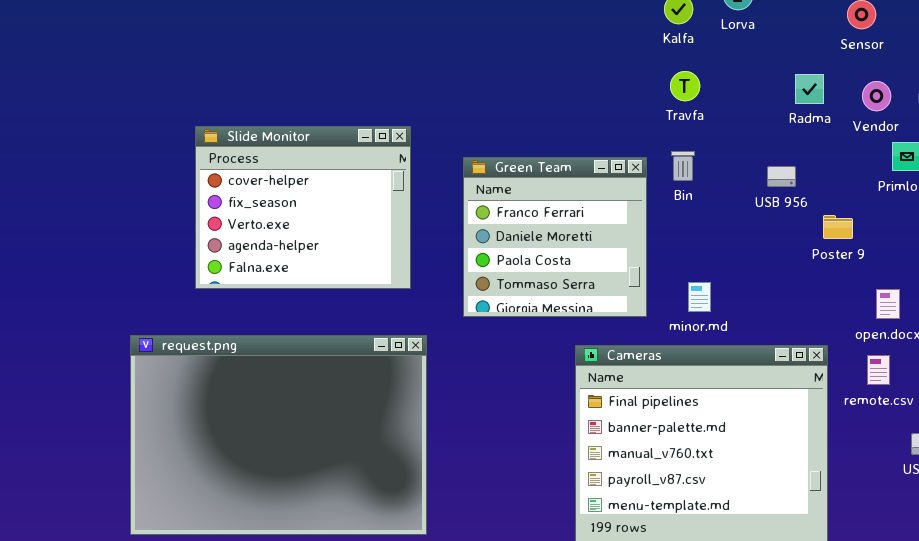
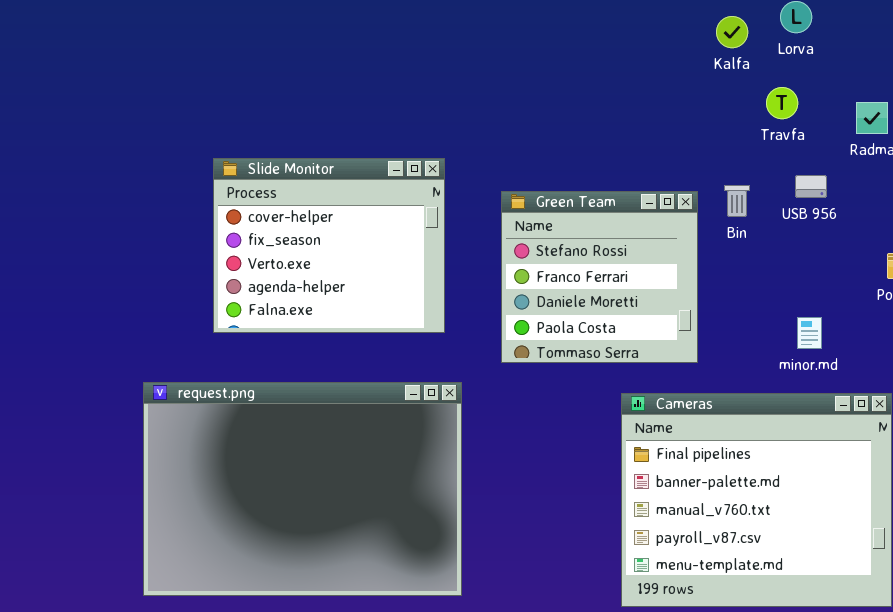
Travfa: [670,71,700,101] -> [766,87,798,119], moved
Green Team: [463,157,647,317] -> [501,191,698,363], scrolled up 1 row
USB 956: [767,166,796,187] -> [795,175,827,198], moved
minor.md: [688,282,711,312] -> [797,317,822,349], moved

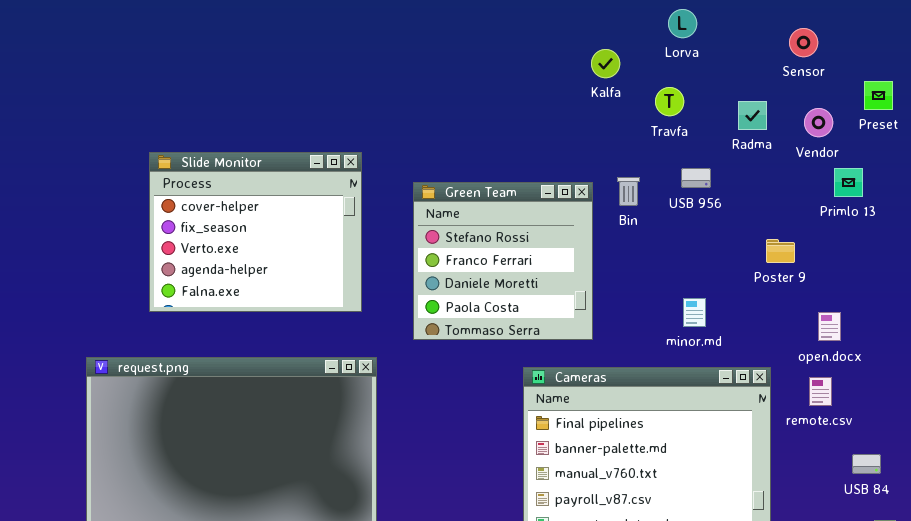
Kalfa: [716,16,748,48] -> [591,49,620,78], moved

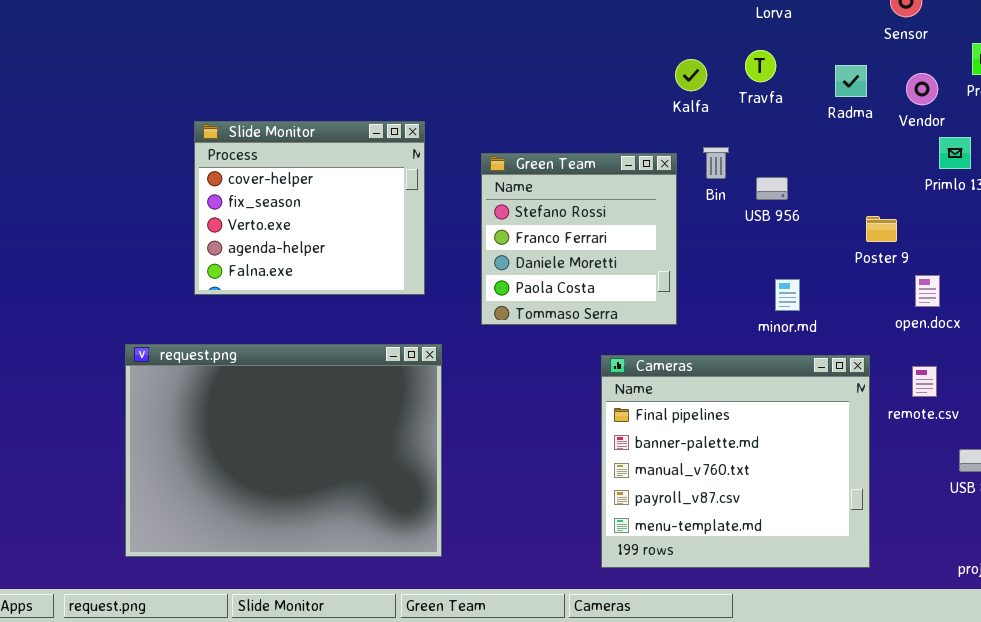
Kalfa: [591,49,620,78] -> [675,59,707,91], moved
USB 956: [681,168,711,188] -> [756,177,788,200], moved
open.docx: [818,312,841,341] -> [915,275,940,307], moved

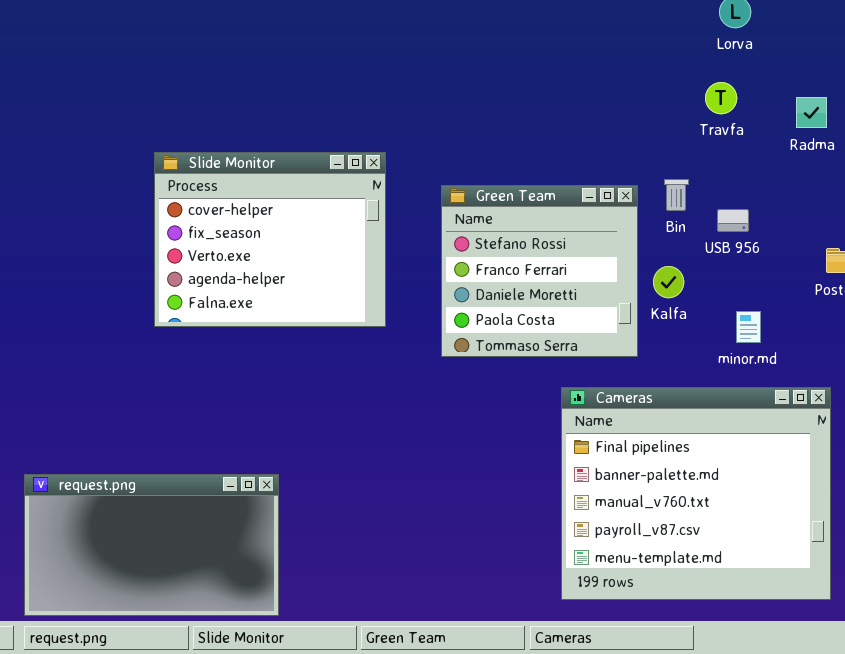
Kalfa: [675,59,707,91] -> [653,266,684,298], moved
request.png: [125,344,442,557] -> [24,474,279,616], moved, resized

